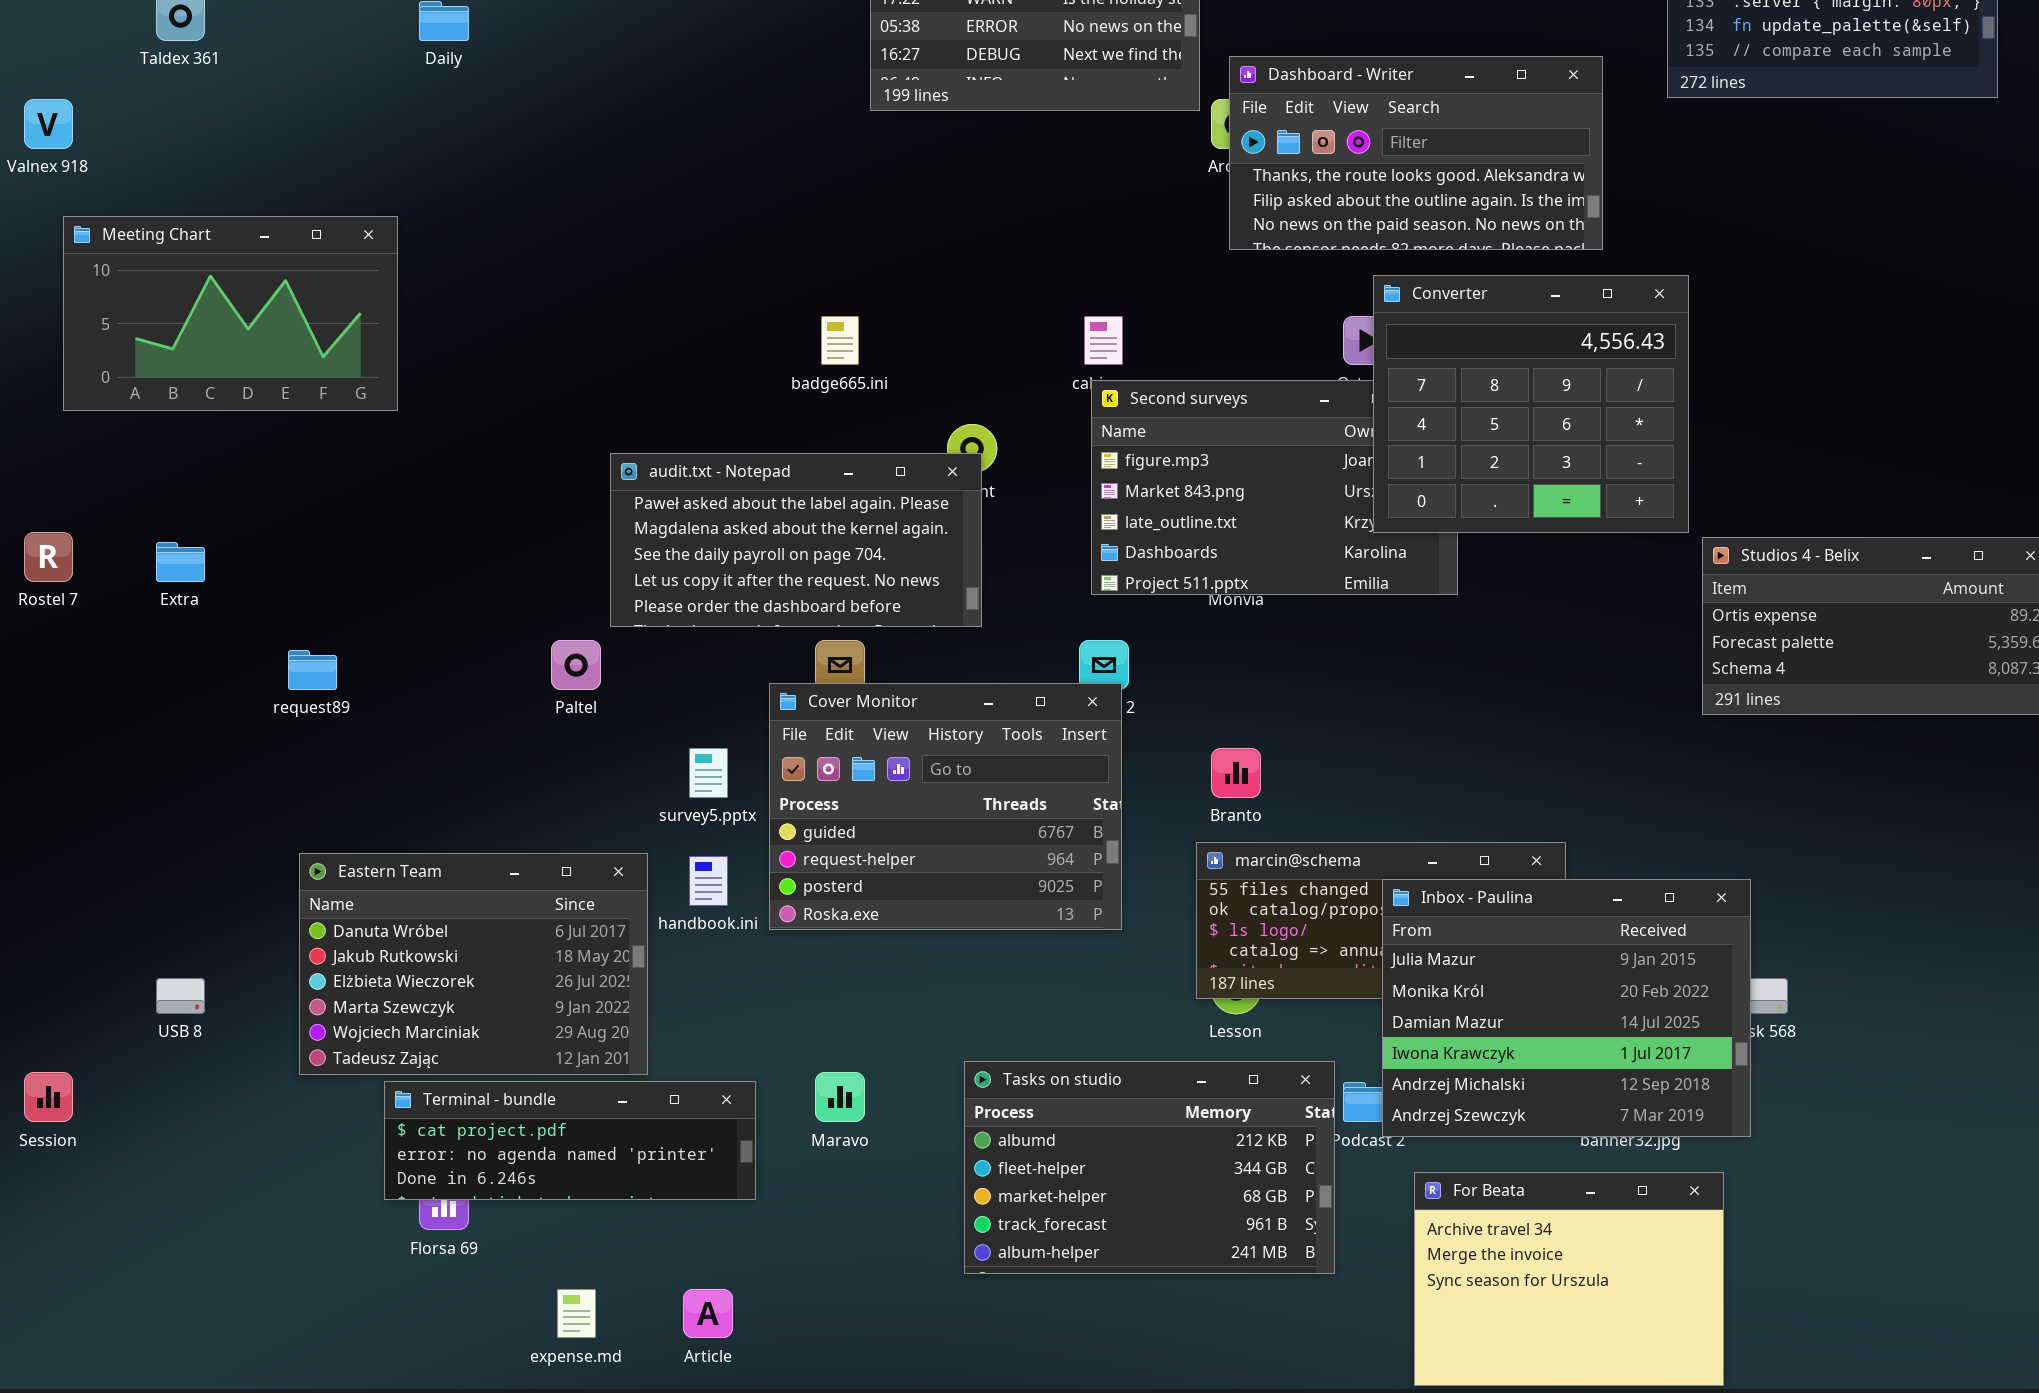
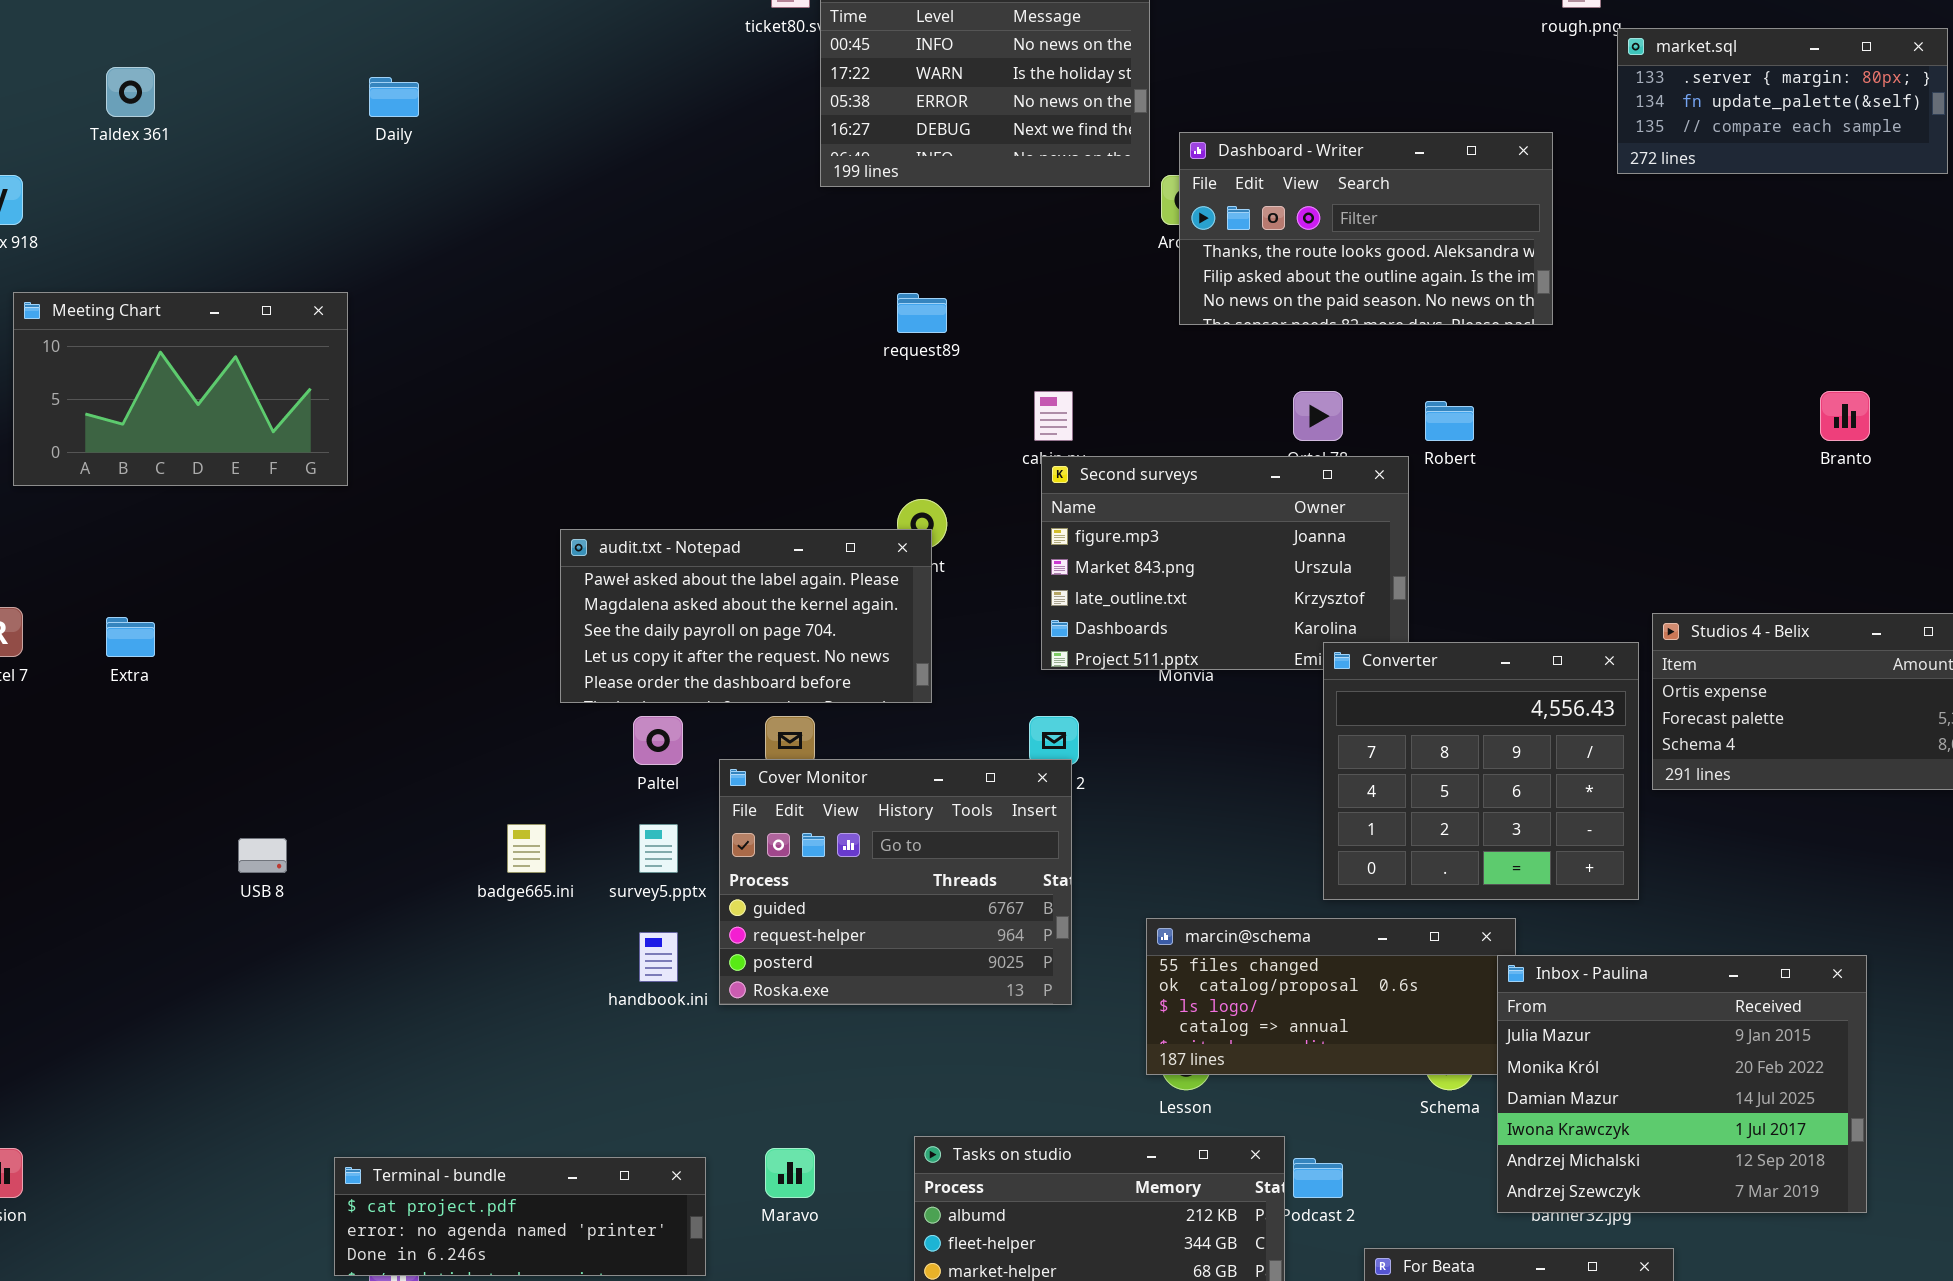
Converter: [1373,275,1689,533] -> [1323,642,1639,900], moved
badge665.ini: [821,316,859,365] -> [507,824,546,873], moved
Paltel: [551,640,601,690] -> [633,716,683,765], moved
request89: [288,650,337,690] -> [897,293,947,333], moved
Branto: [1211,748,1261,798] -> [1820,391,1870,441], moved
Eastern Team: [299,853,648,1075] -> none, closed
Inbox - Paulina: [1382,879,1751,1137] -> [1497,955,1867,1213], moved
USB 8: [156,978,205,1014] -> [238,838,287,873], moved

